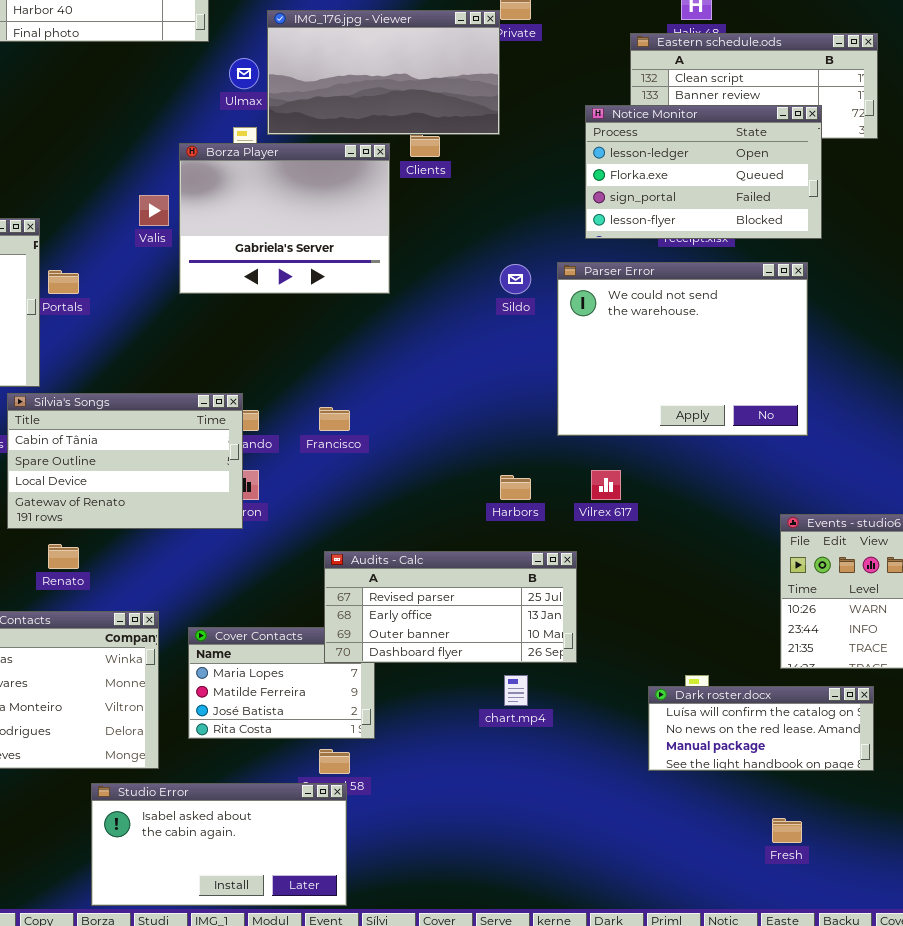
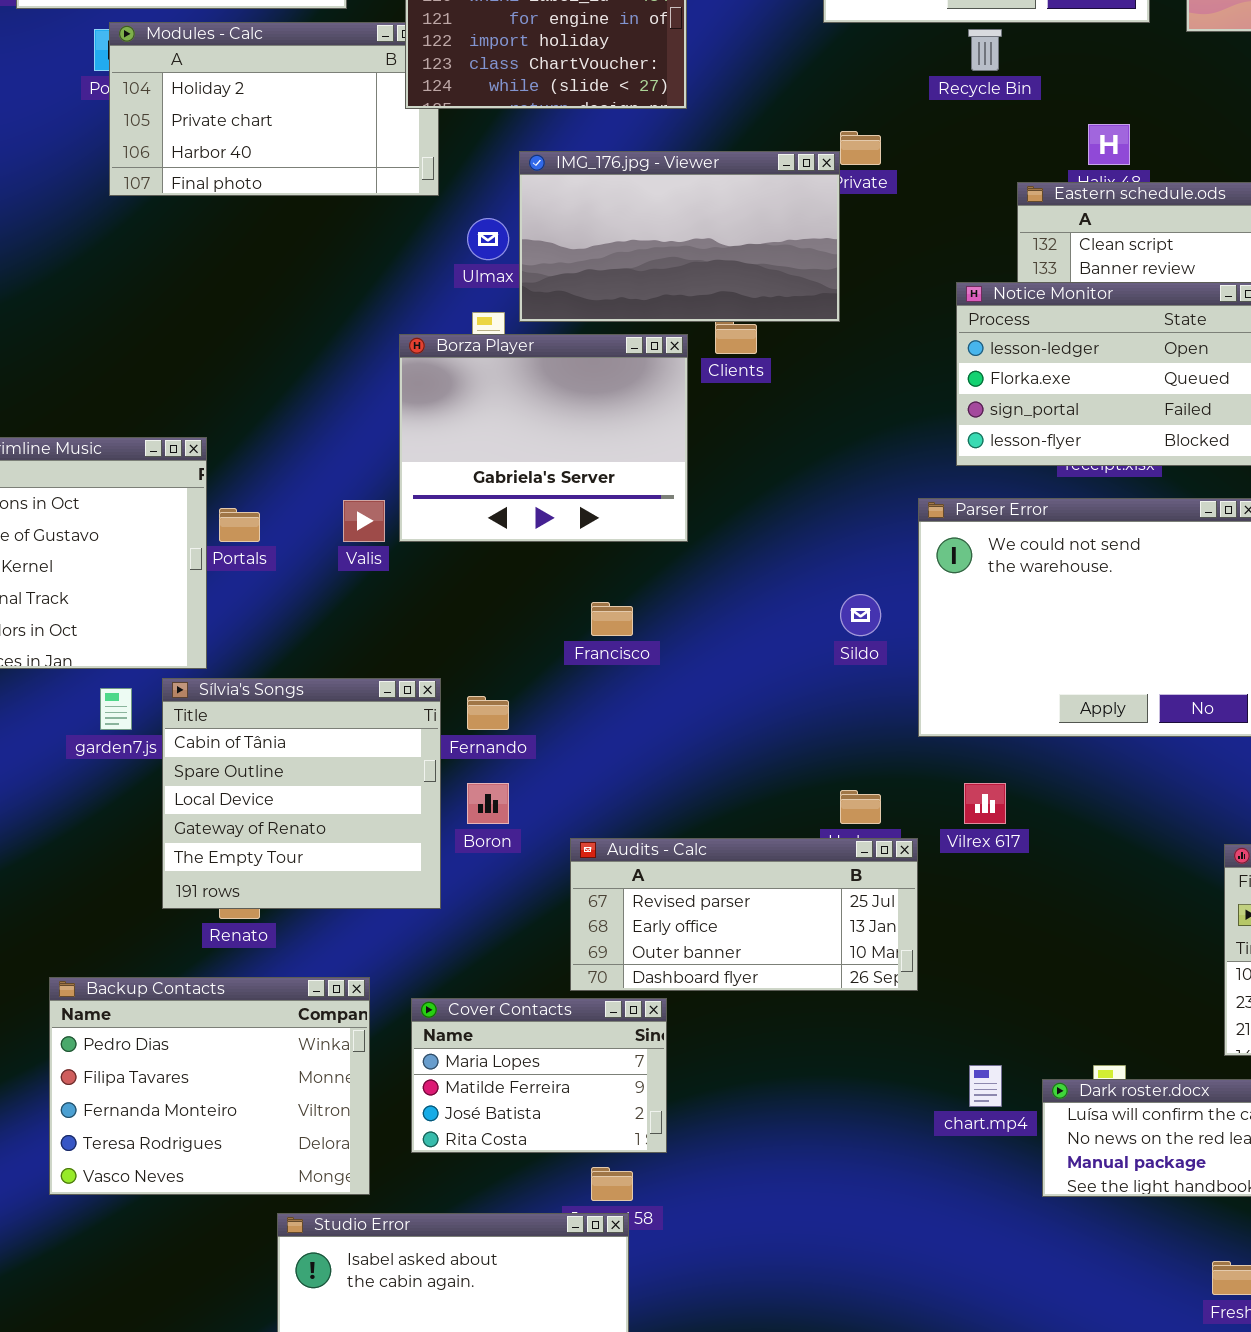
Valis: [139,195,169,226] -> [343,500,385,542], moved
Sildo: [500,264,531,294] -> [840,594,881,636], moved
Sílvia's Songs: [7,393,243,529] -> [162,678,441,909], resized
Francisco: [319,407,350,431] -> [591,602,633,636], moved
Audits - Calc: [324,551,577,663] -> [570,838,918,991], moved
chart.mp4: [504,675,528,706] -> [969,1065,1002,1107], moved

